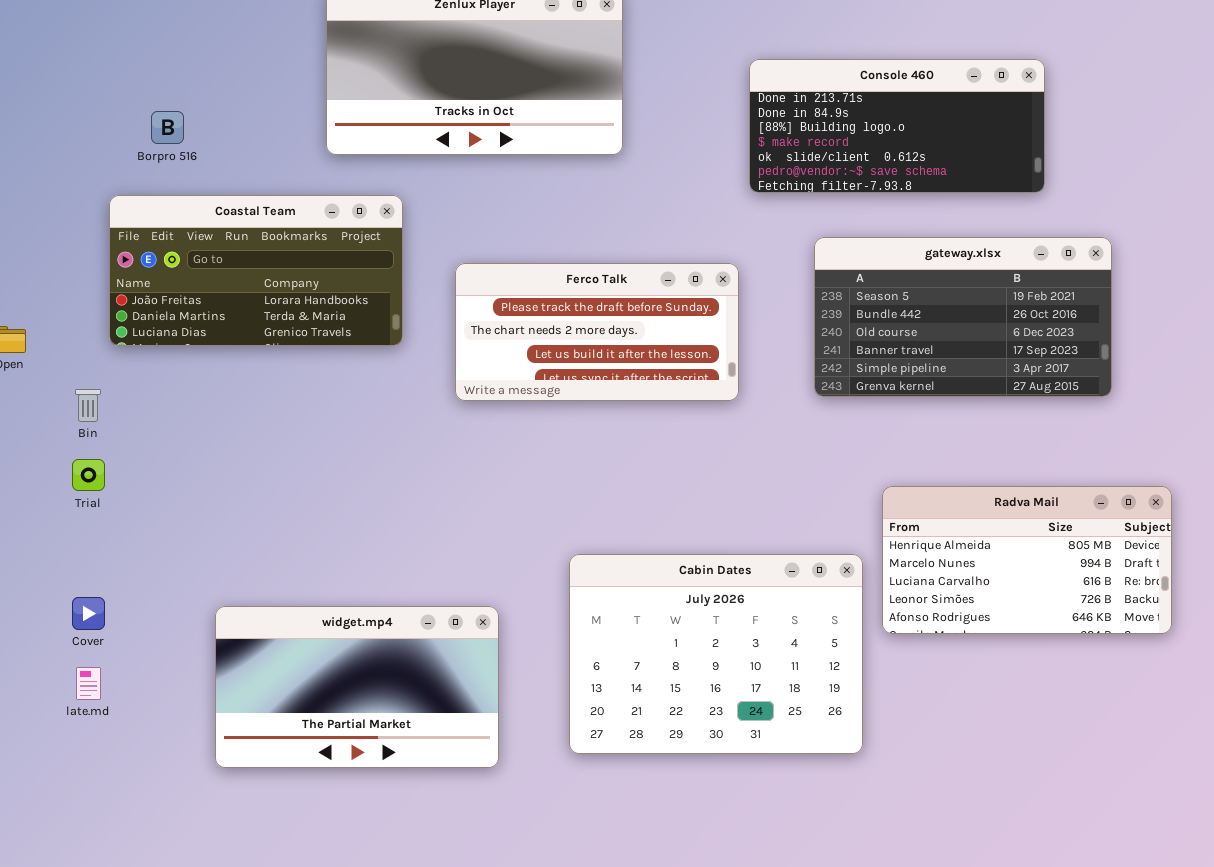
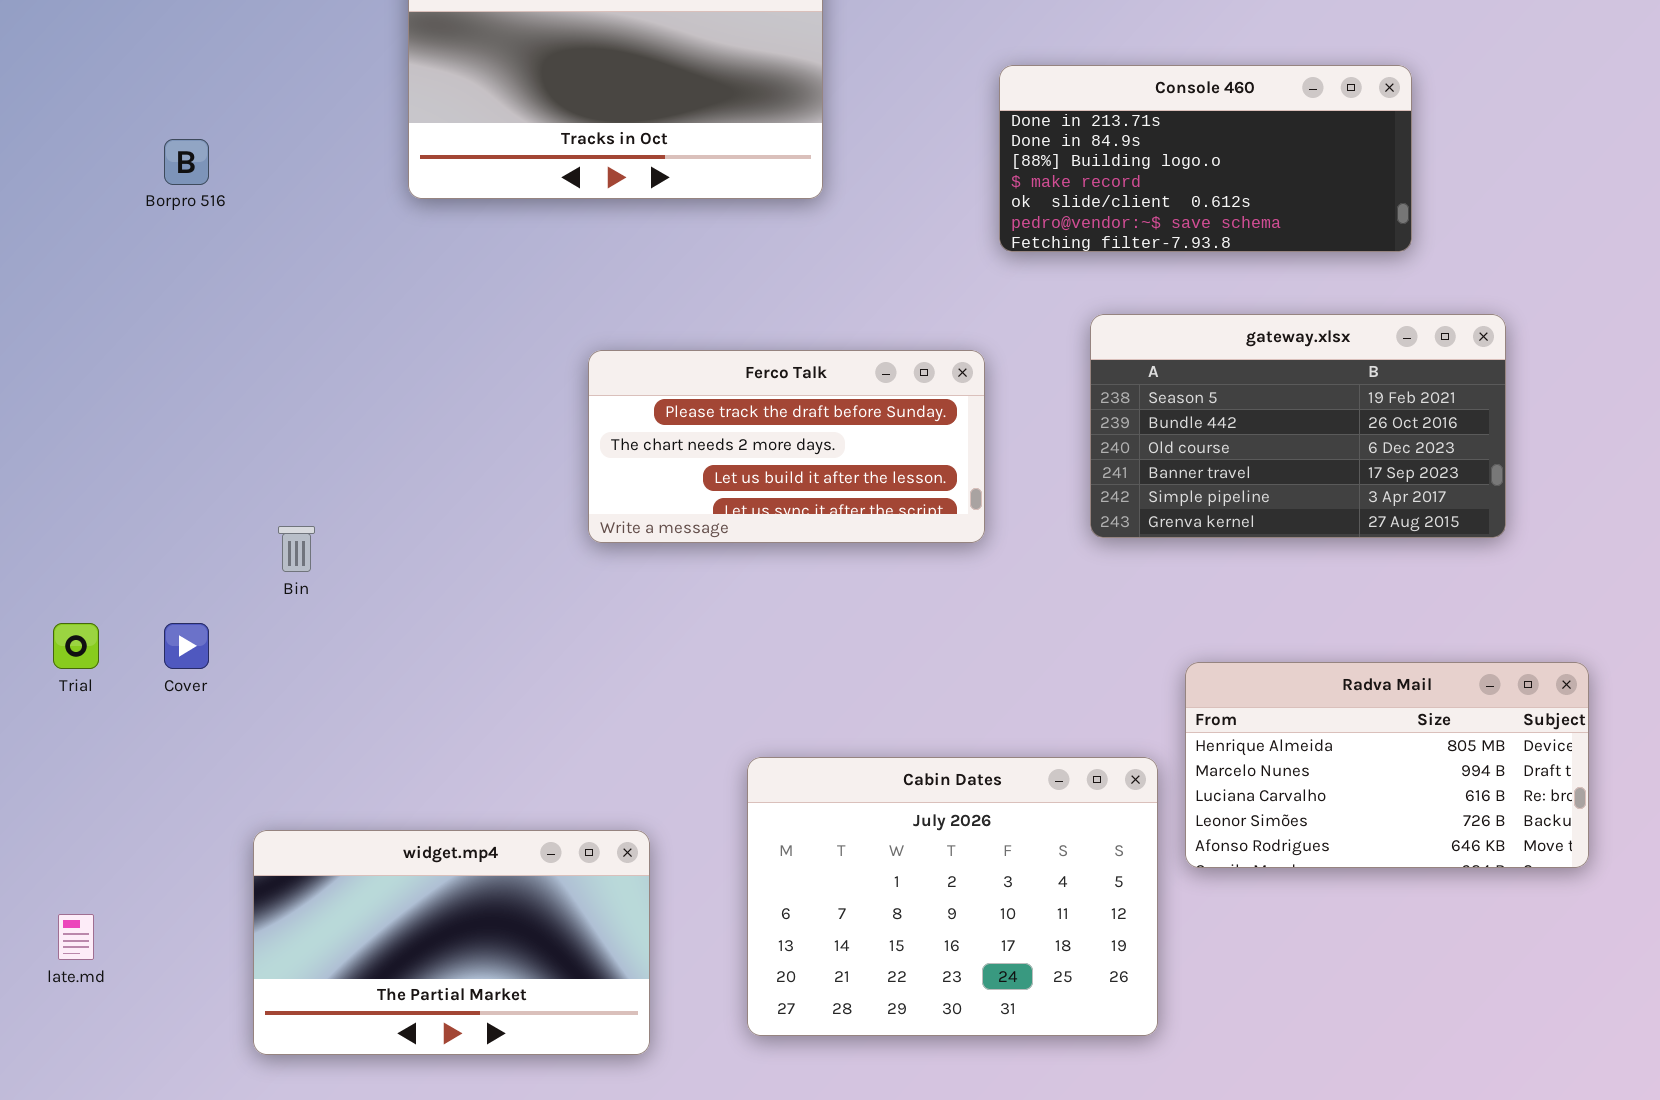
Coastal Team: [109,195,403,346] -> none, closed
Bin: [75,389,101,422] -> [278,526,315,572], moved
Cover: [72,597,105,630] -> [164,623,209,669], moved

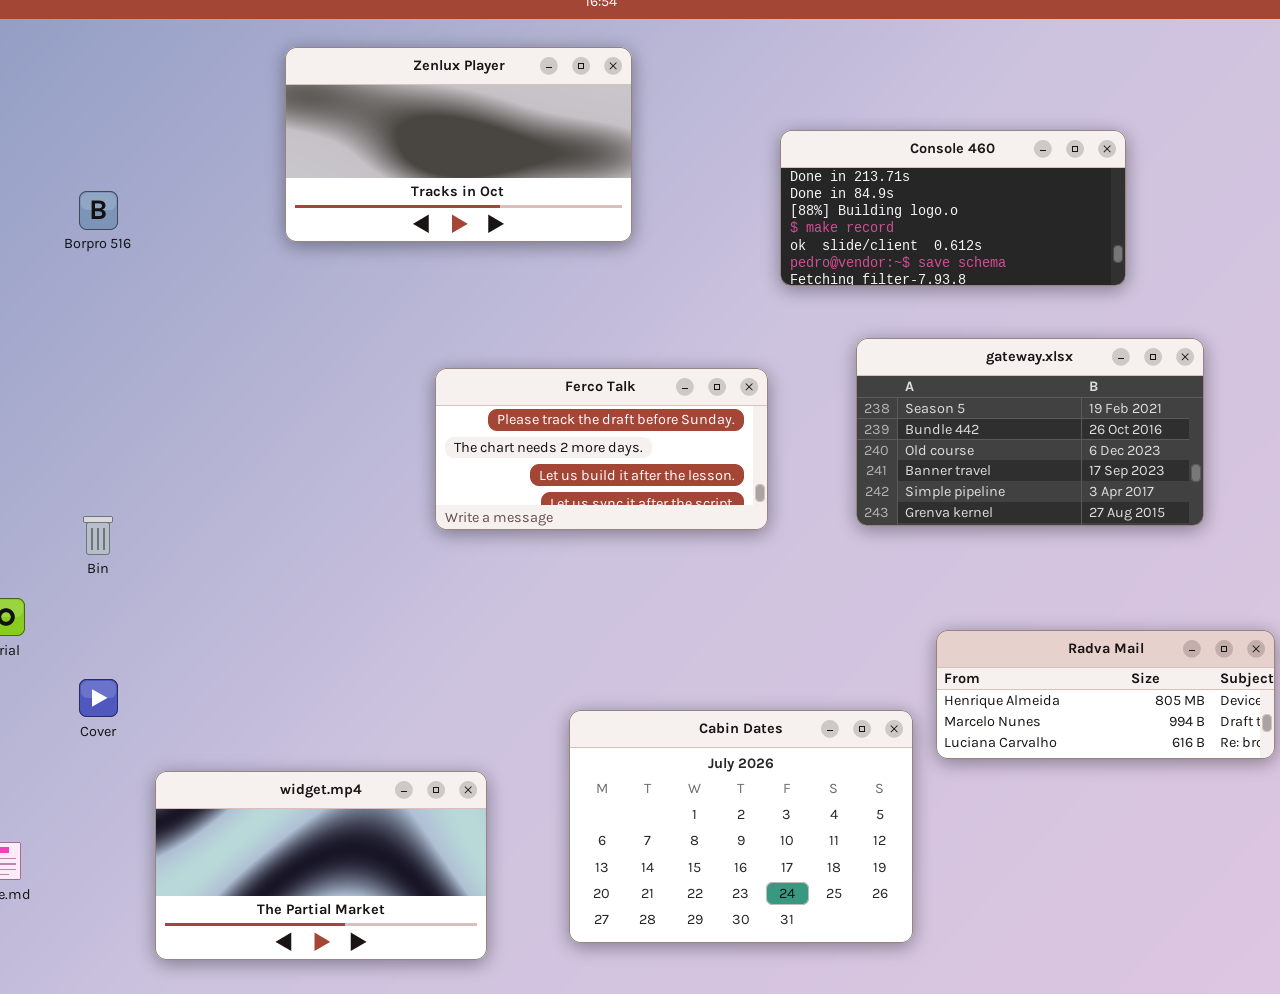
Bin: [278,526,315,572] -> [83,516,113,555], moved
Cover: [164,623,209,669] -> [79,679,118,717], moved
Radva Mail: [1185,662,1589,868] -> [936,630,1275,759], resized

